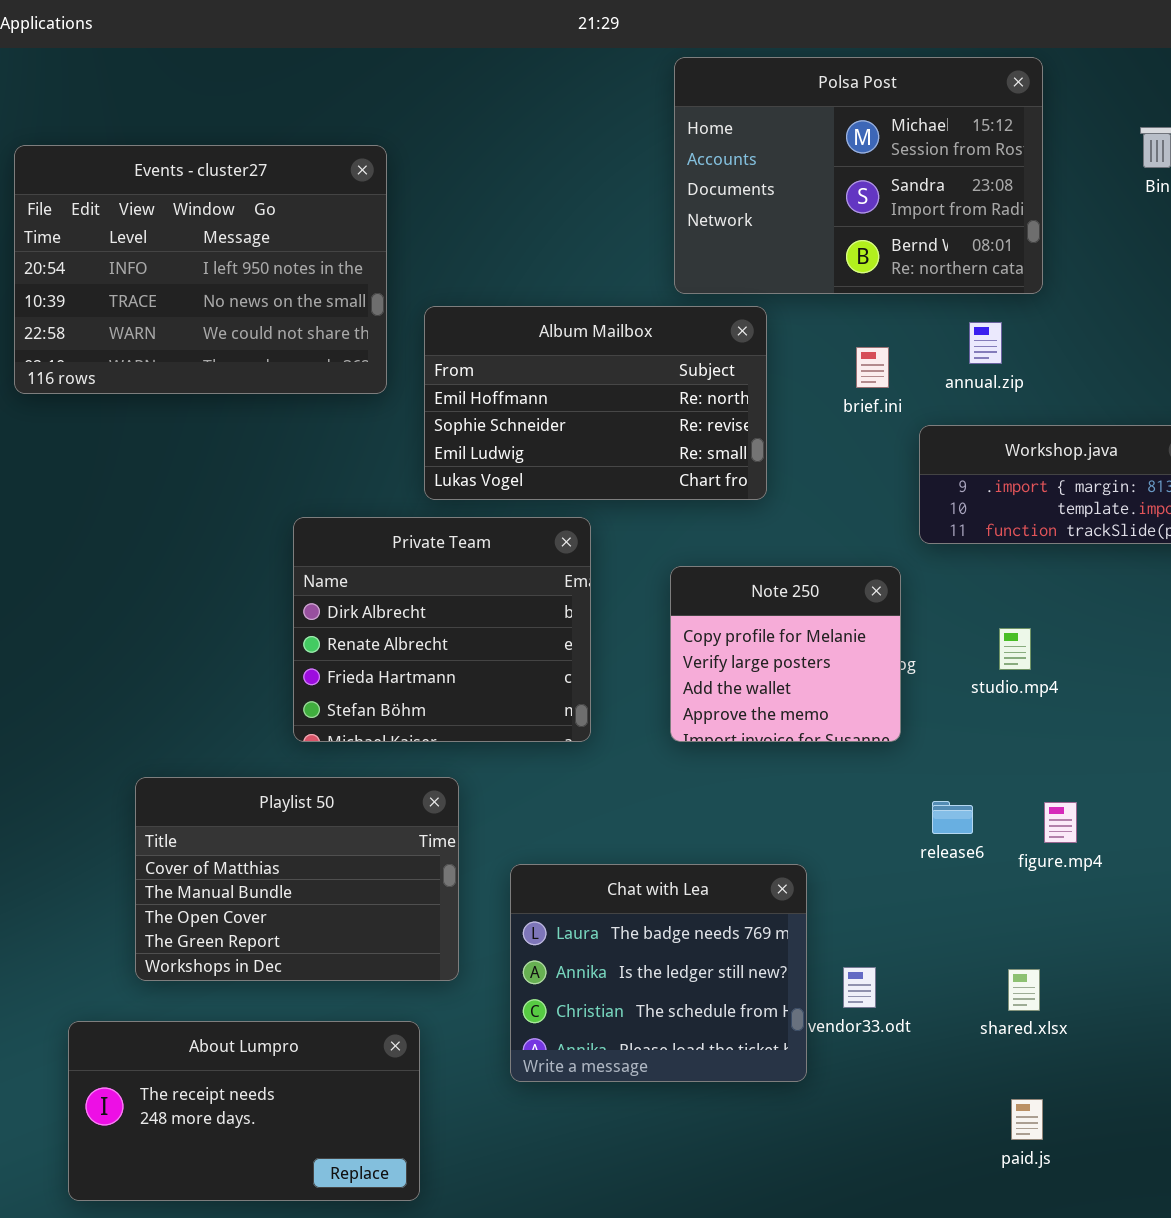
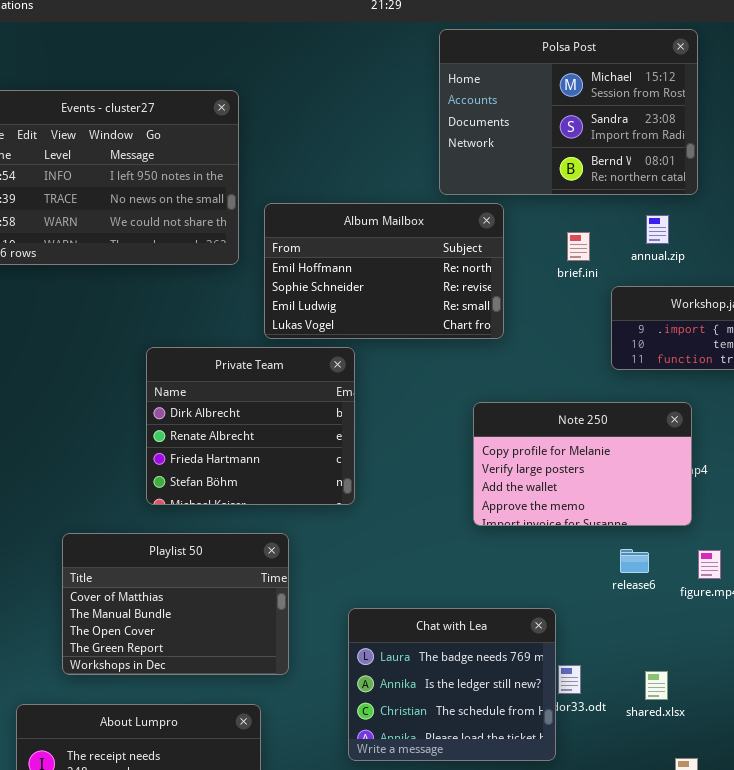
Private Team: [293,517,591,742] -> [146,347,355,505], moved
Note 250: [670,566,901,742] -> [473,402,692,526], moved, resized
Chat with Lea: [510,864,807,1082] -> [348,608,556,761], moved
shared.xlsx: [1008,969,1040,1011] -> [645,671,668,700], moved

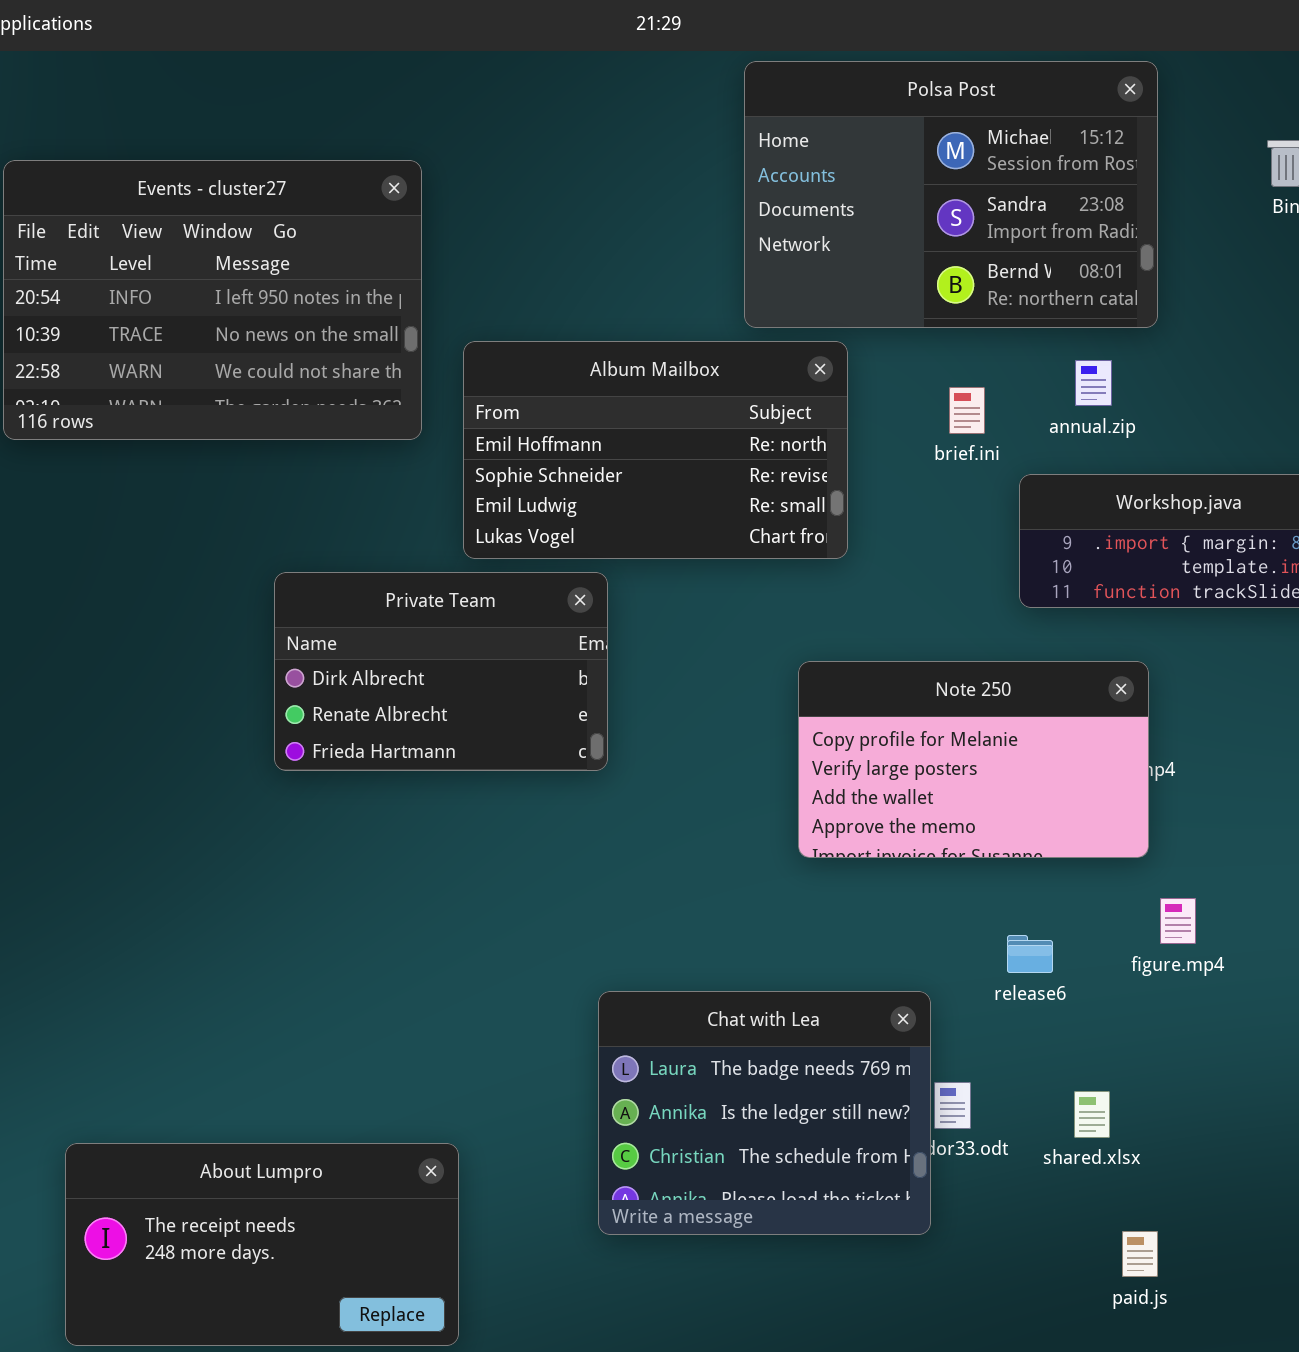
Private Team: [146,347,355,505] -> [274,572,608,771], resized
Playlist 50: [62,533,289,675] -> none, closed
release6: [620,549,649,573] -> [1007,935,1053,973], moved

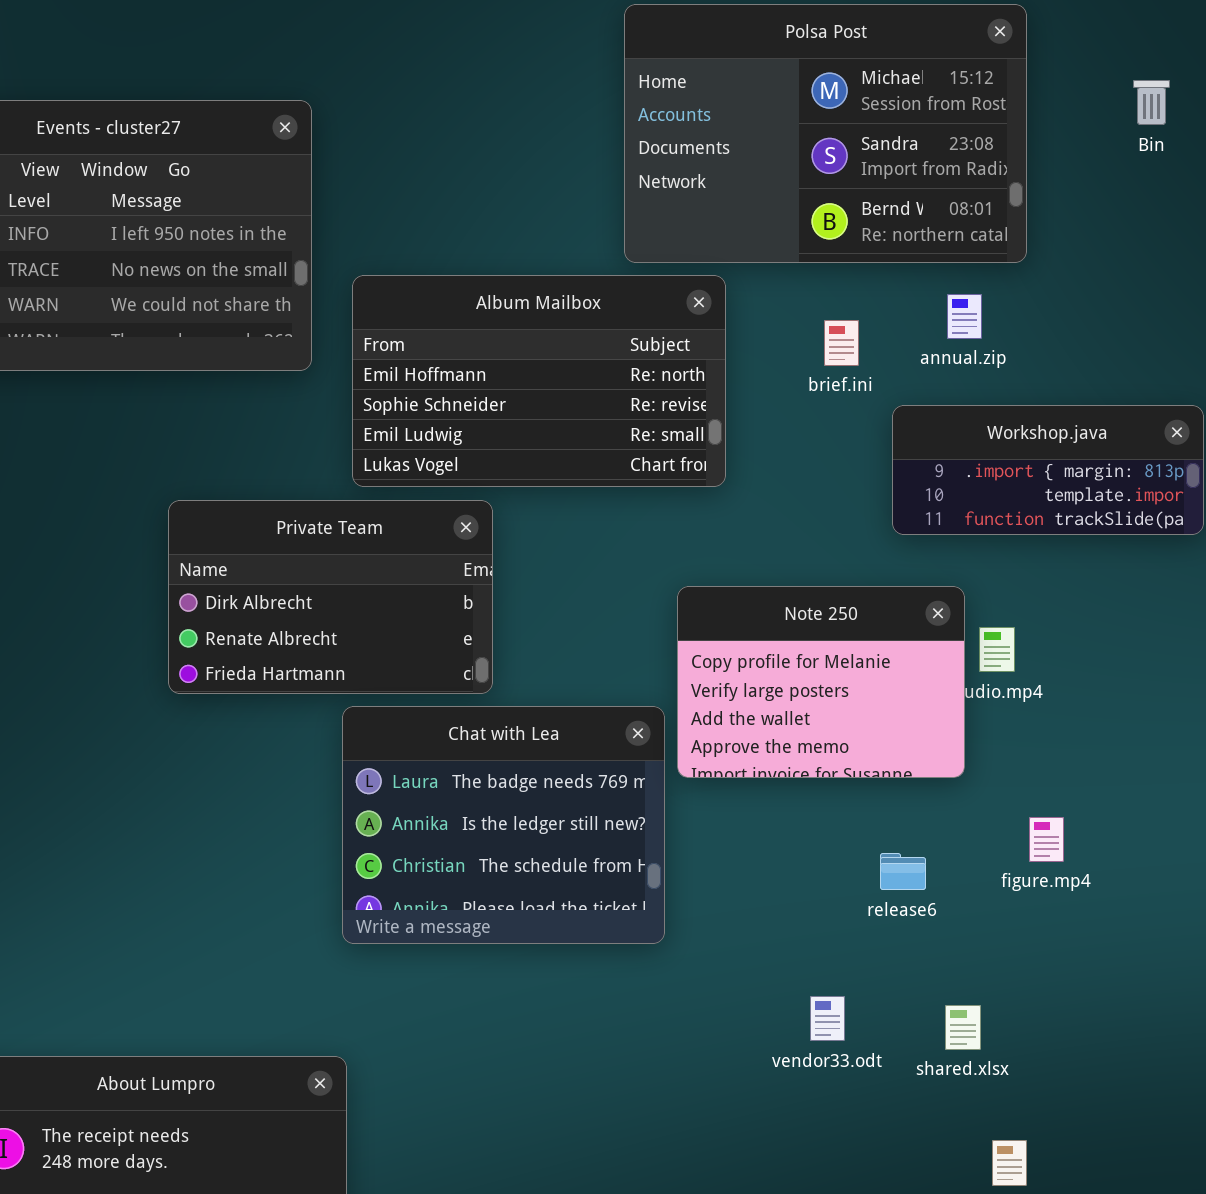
Note 250: [798,661,1149,858] -> [677,586,965,778], resized
Chat with Lea: [598,991,931,1235] -> [342,706,665,944], moved

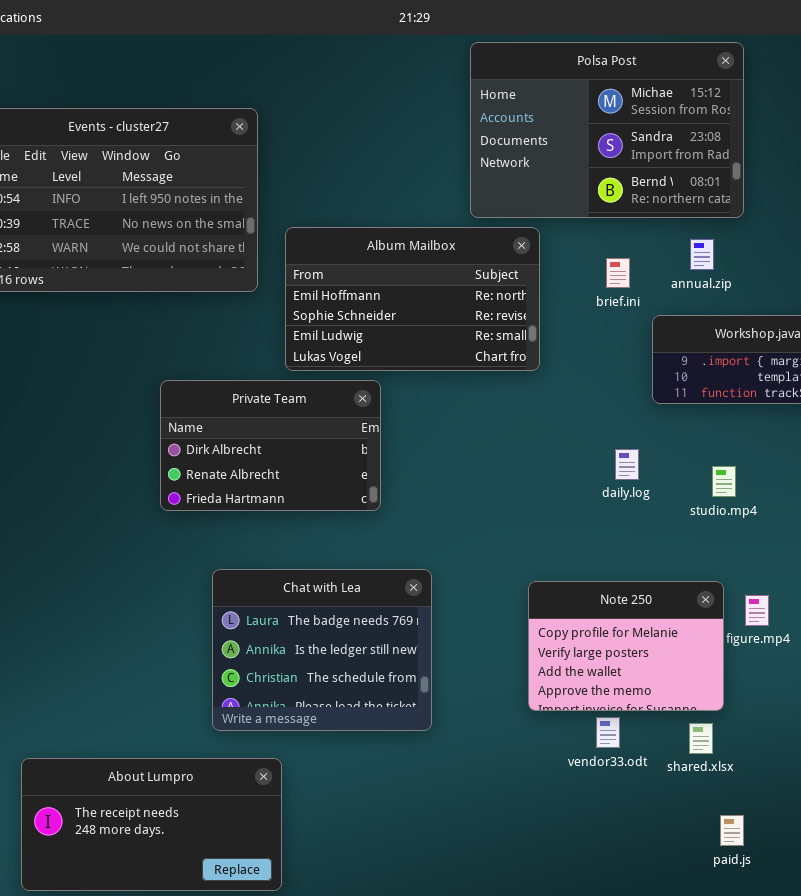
Note 250: [677,586,965,778] -> [528,581,724,711], moved
Chat with Lea: [342,706,665,944] -> [212,569,432,731], moved

